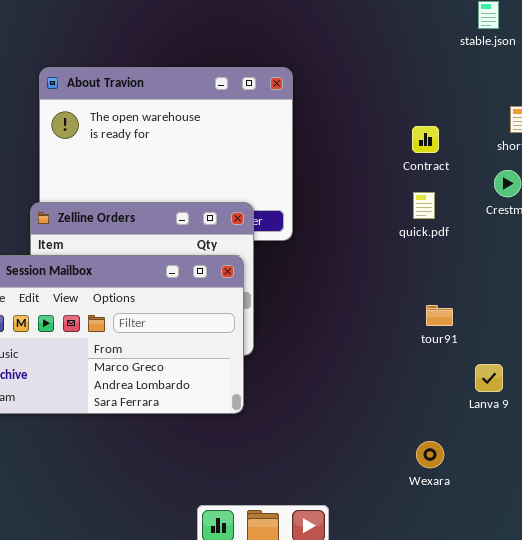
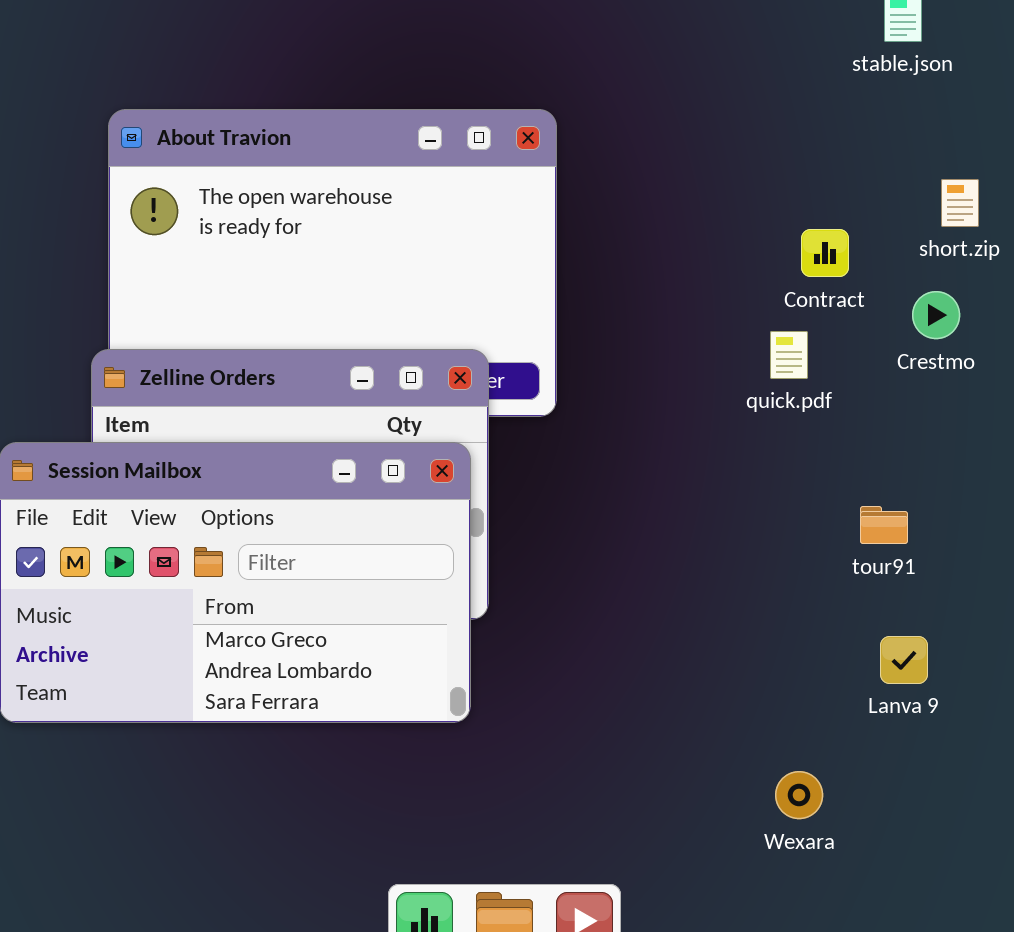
Contract: [412,126,439,153] -> [801,229,849,277], moved
tour91: [426,305,453,326] -> [860,506,908,544], moved

